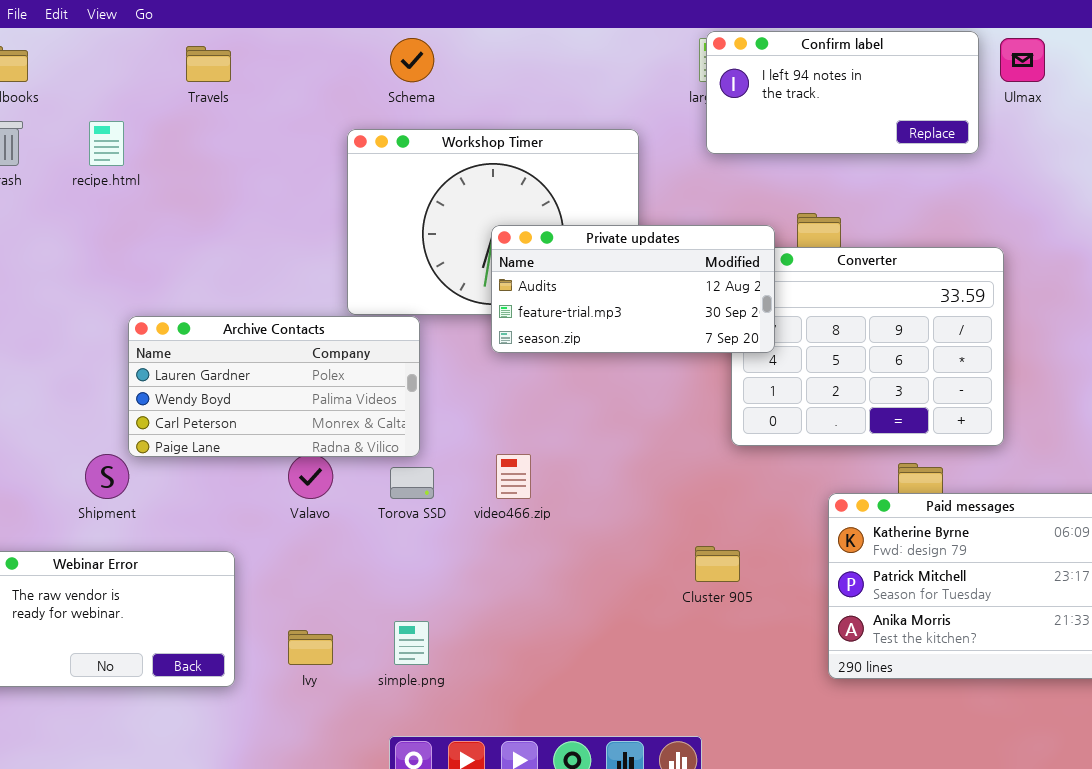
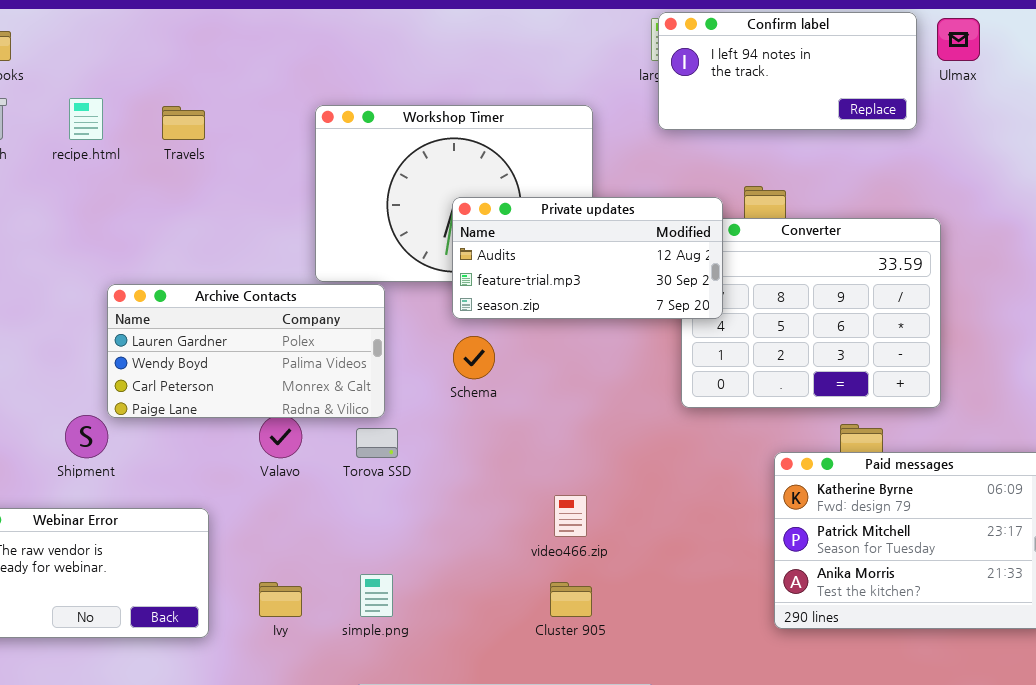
Schema: [390,38,434,82] -> [453,336,495,379], moved
Travels: [186,46,231,82] -> [162,106,205,140], moved
video466.zip: [496,454,531,499] -> [554,495,587,537], moved
Cluster 905: [695,546,740,582] -> [550,582,592,617], moved

